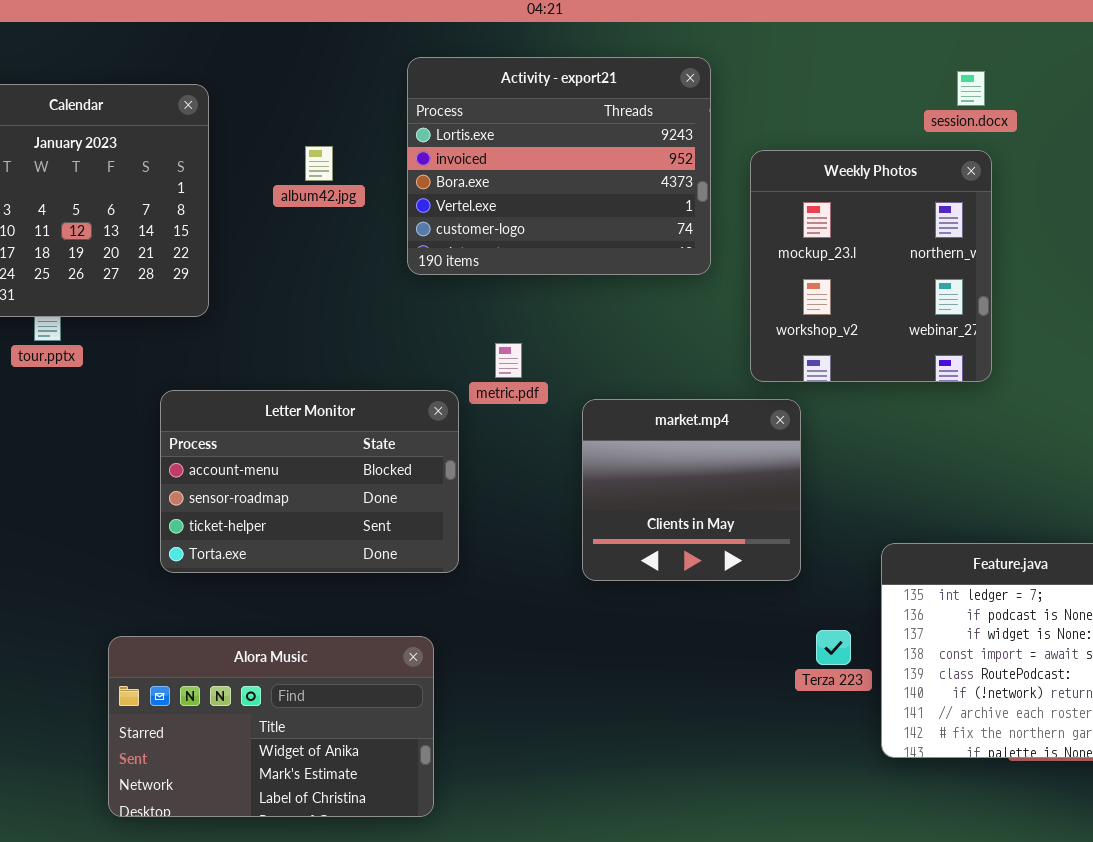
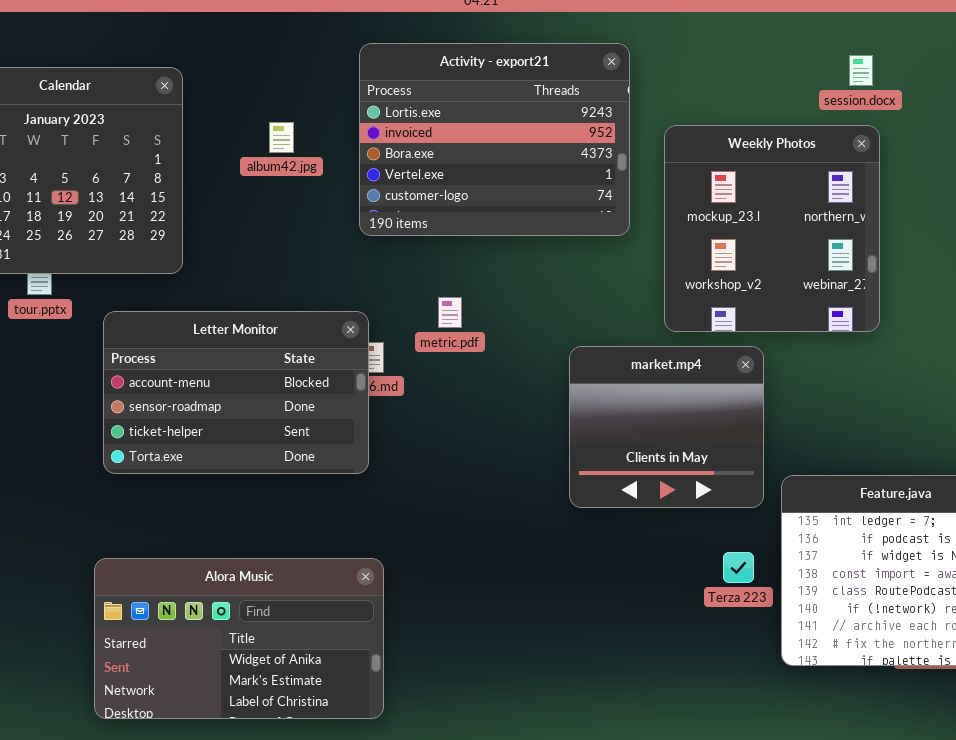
Letter Monitor: [160,390,459,573] -> [103,311,369,474], moved
market.mp4: [582,399,801,581] -> [569,346,764,508], moved

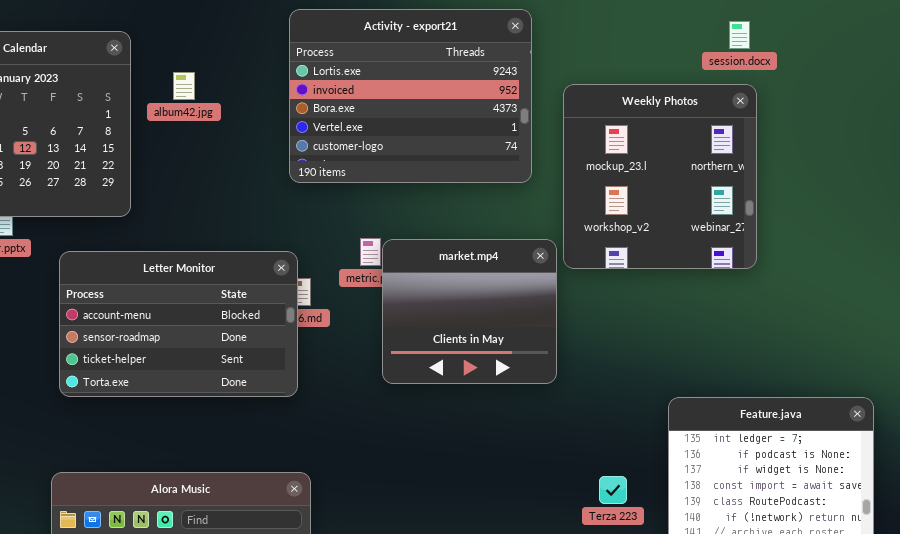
album42.jpg: [269,122,294,153] -> [173,72,195,100], moved
market.mp4: [569,346,764,508] -> [382,239,557,384], moved
Terza 223: [723,552,754,583] -> [599,476,627,504], moved

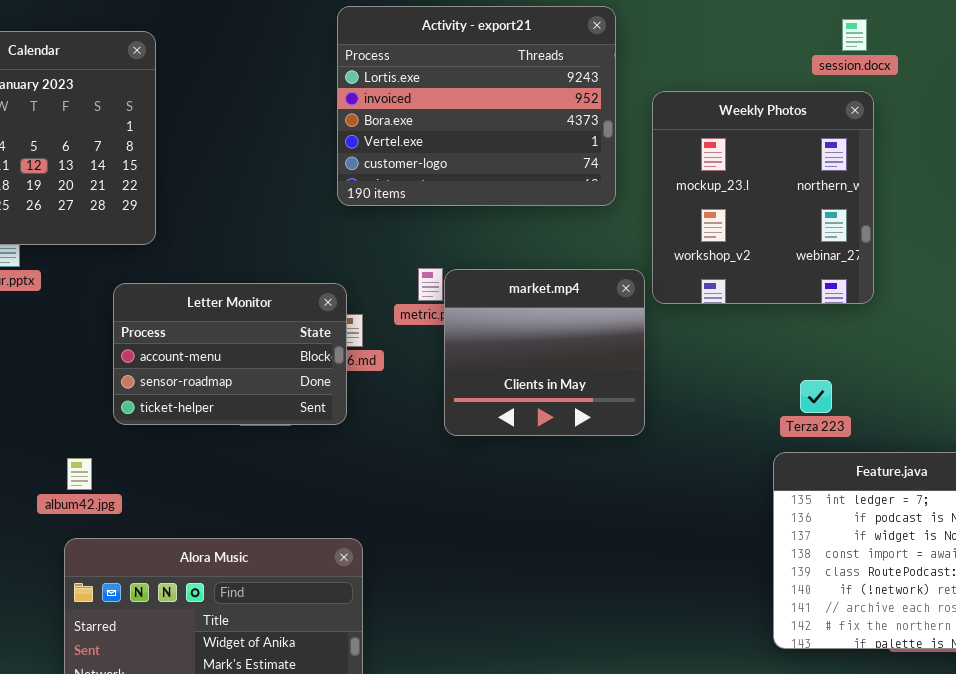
album42.jpg: [173,72,195,100] -> [67,458,92,490], moved
Letter Monitor: [59,251,298,397] -> [113,283,347,425], resized
Terza 223: [599,476,627,504] -> [800,380,832,413], moved

